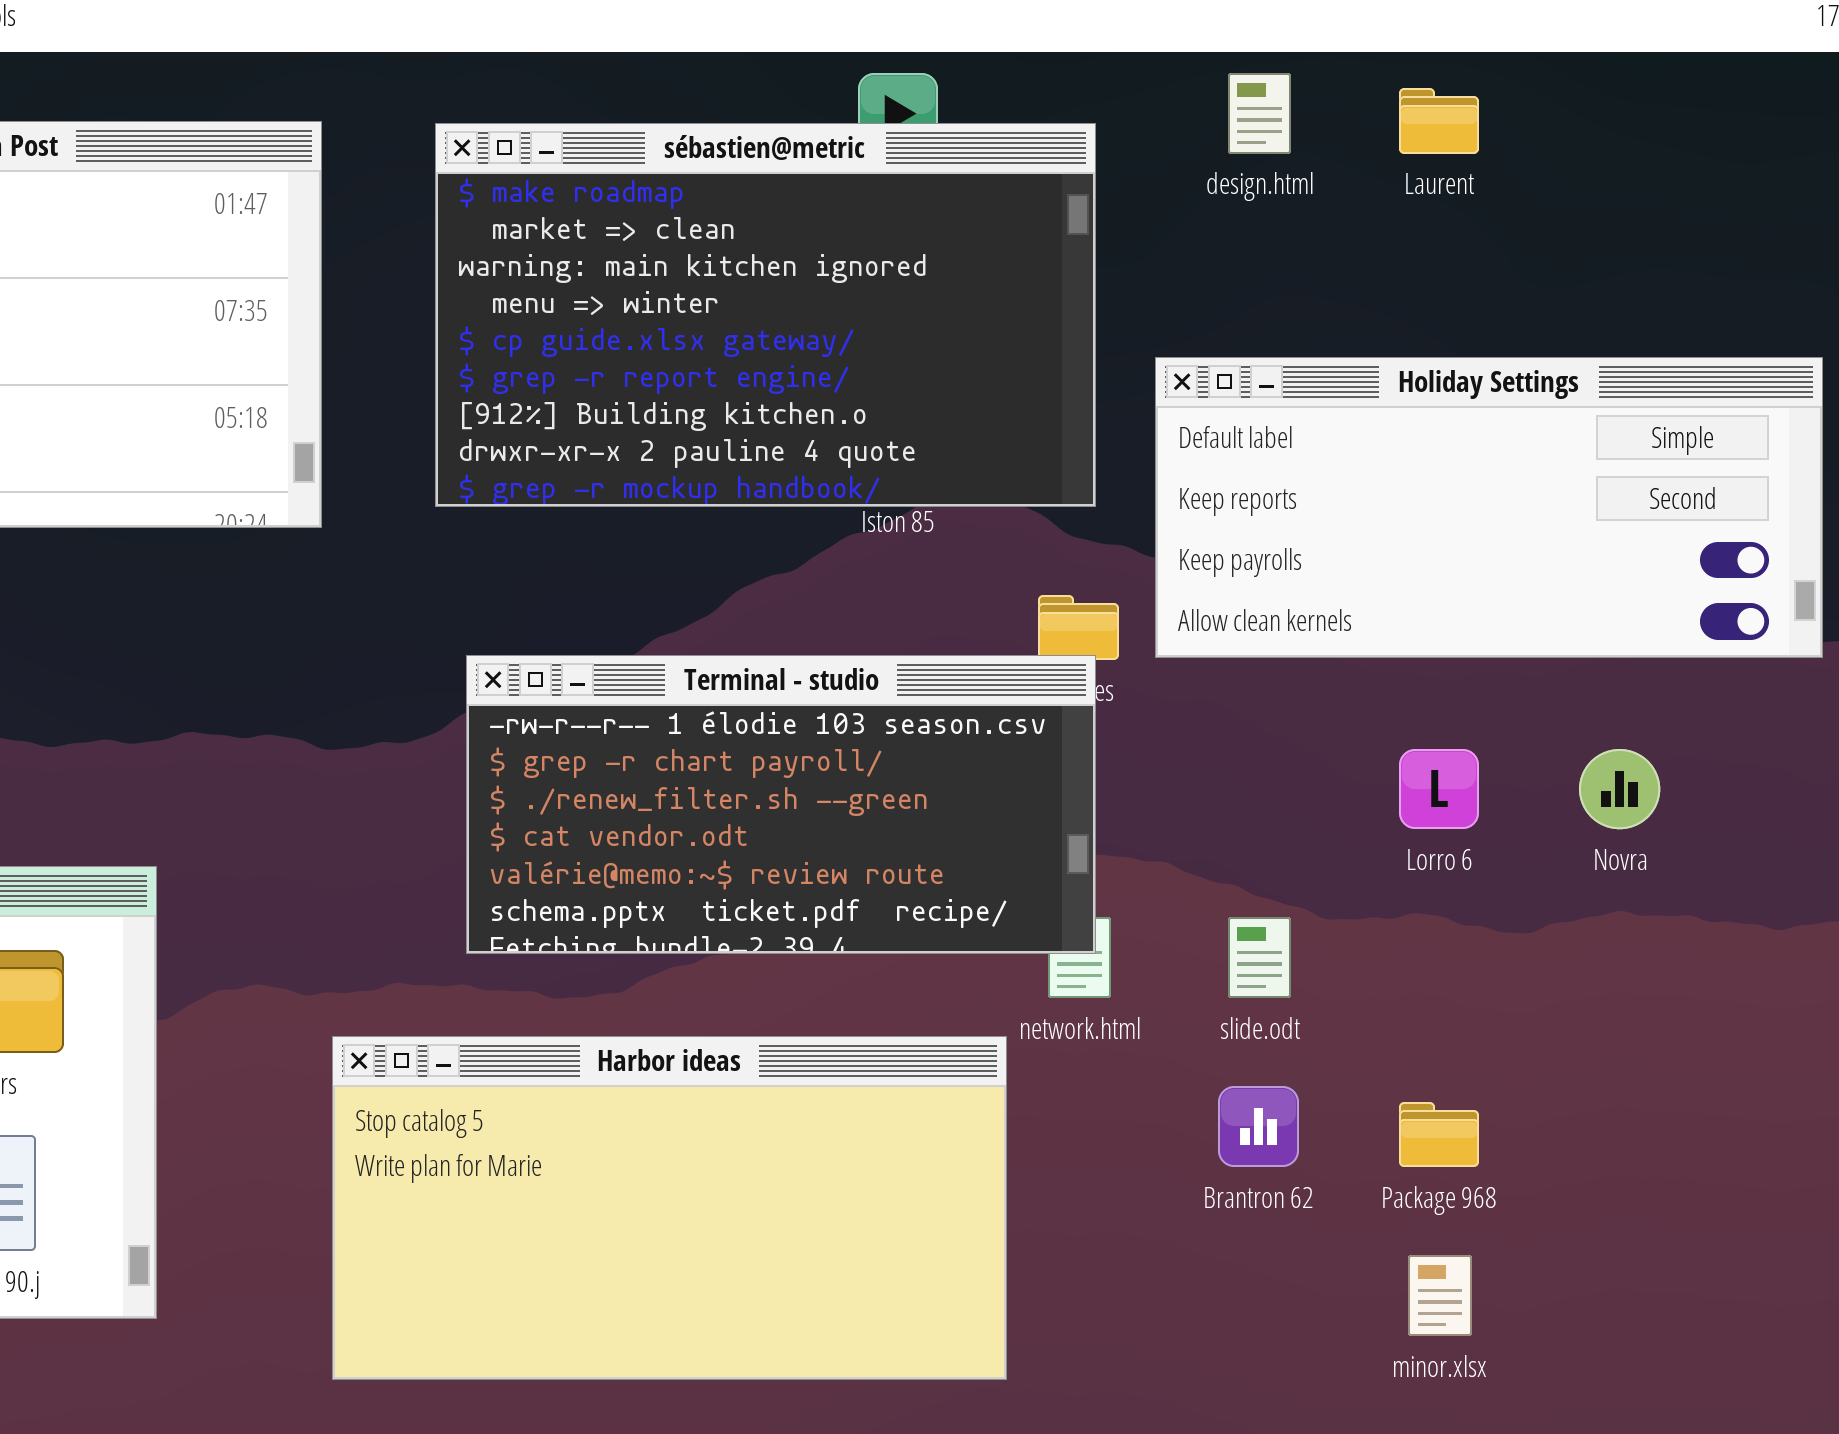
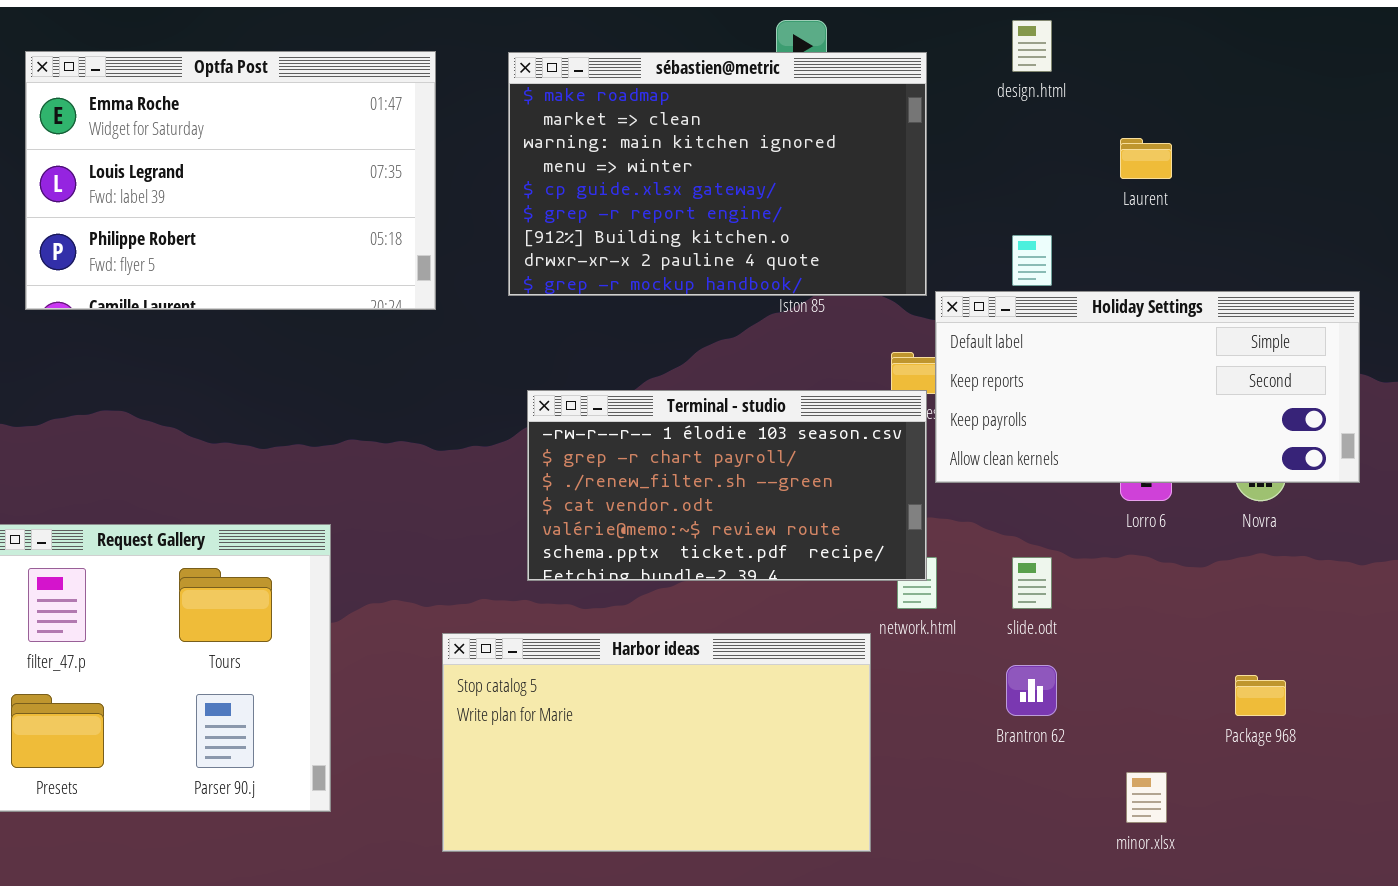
Laurent: [1399,88,1479,154] -> [1120,138,1172,179], moved
Holiday Settings: [1155,357,1823,658] -> [935,291,1360,483], moved
Package 968: [1399,1102,1479,1167] -> [1235,675,1286,716], moved

